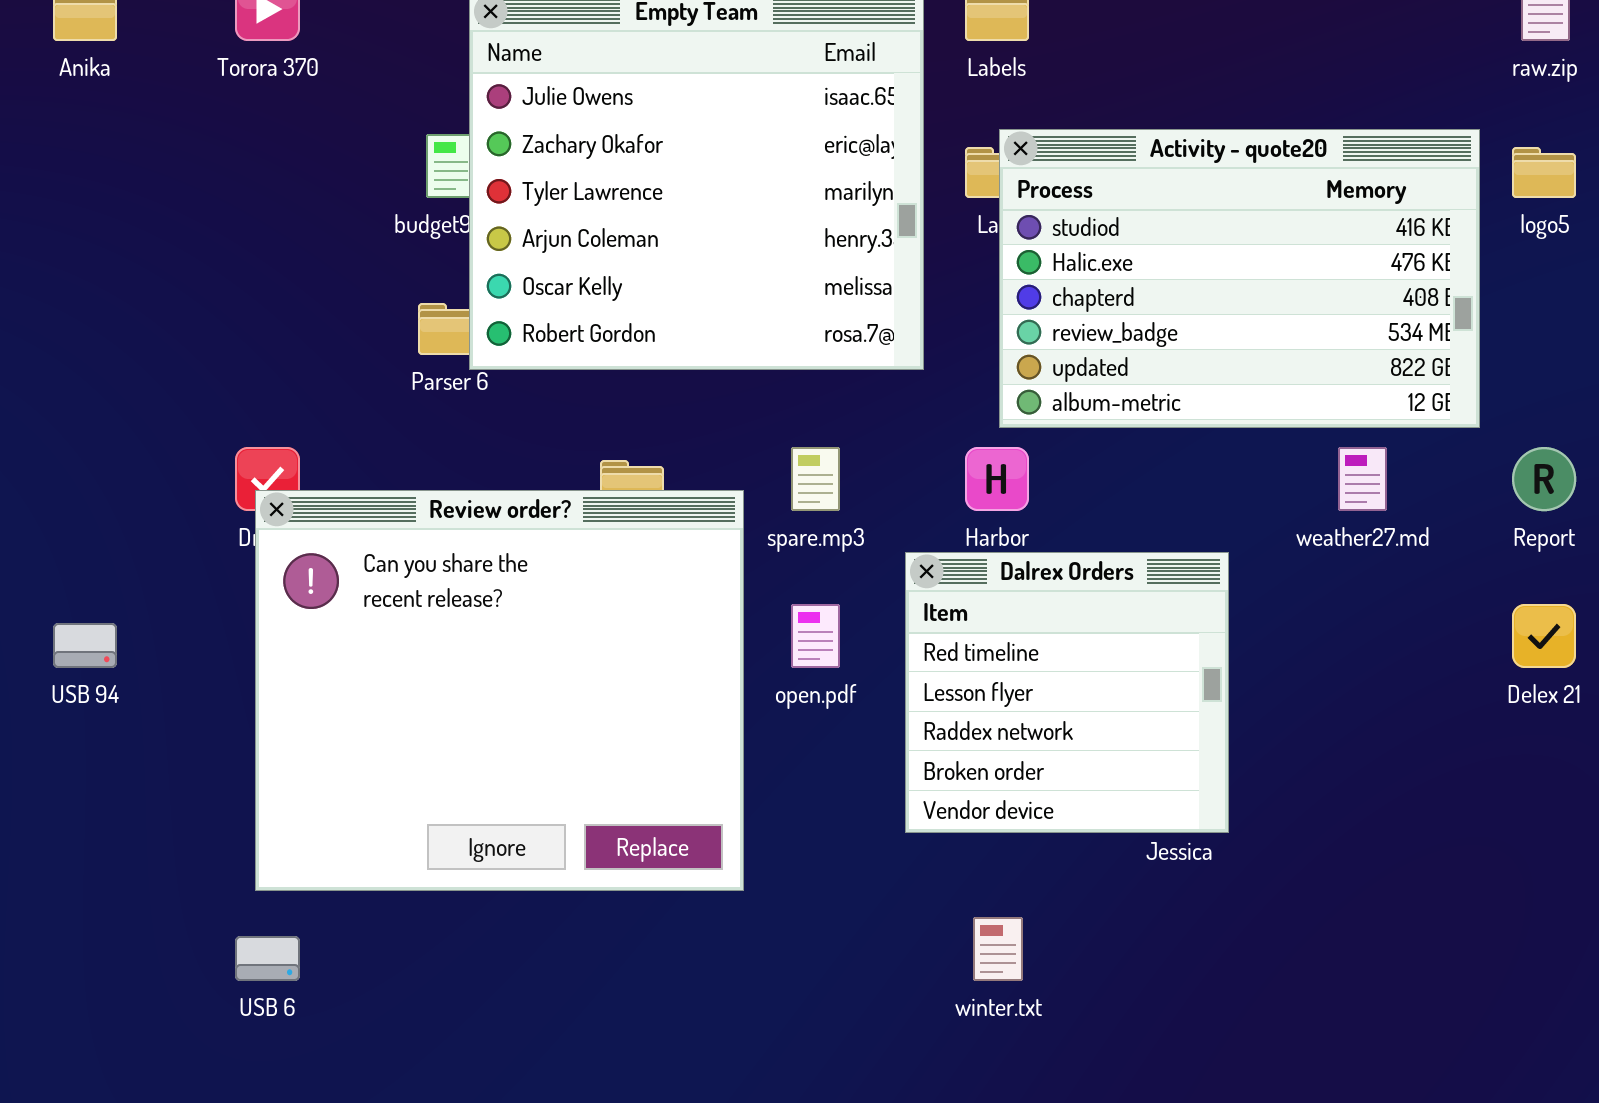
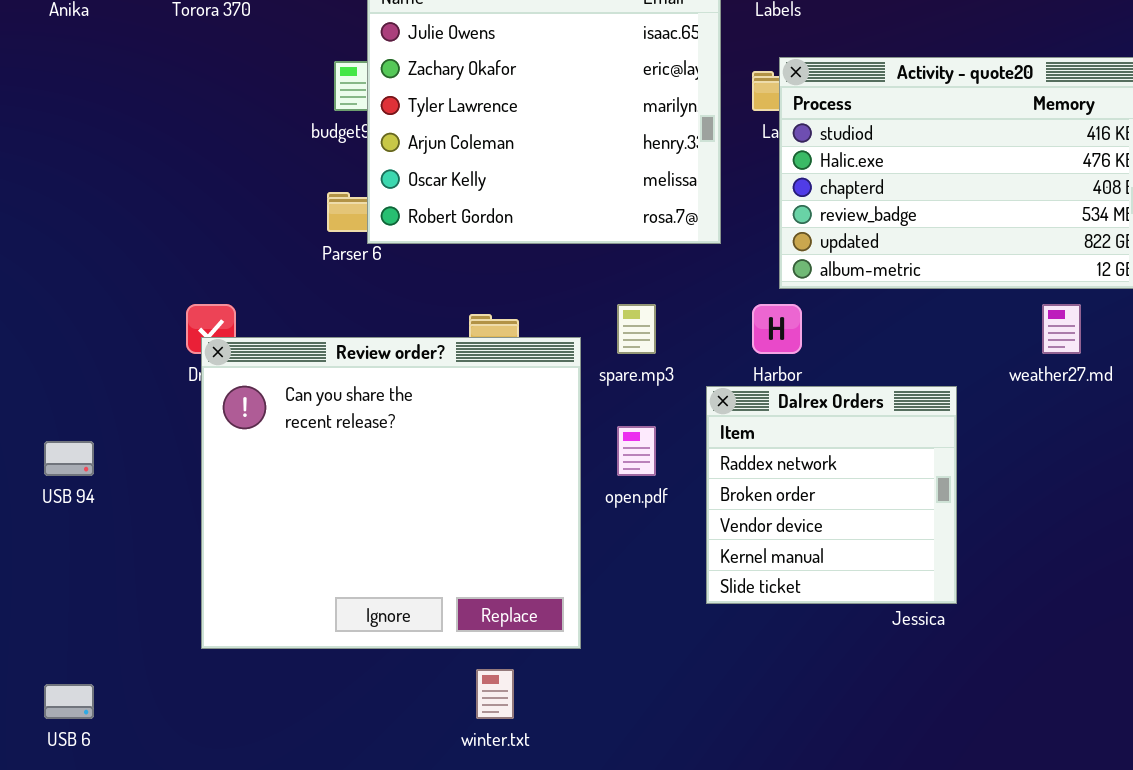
Dalrex Orders: [905,552,1229,833] -> [706,386,957,604], scrolled down 2 rows
winter.txt: [973,917,1023,981] -> [476,669,514,719], moved
USB 6: [235,936,300,981] -> [44,684,94,719], moved

